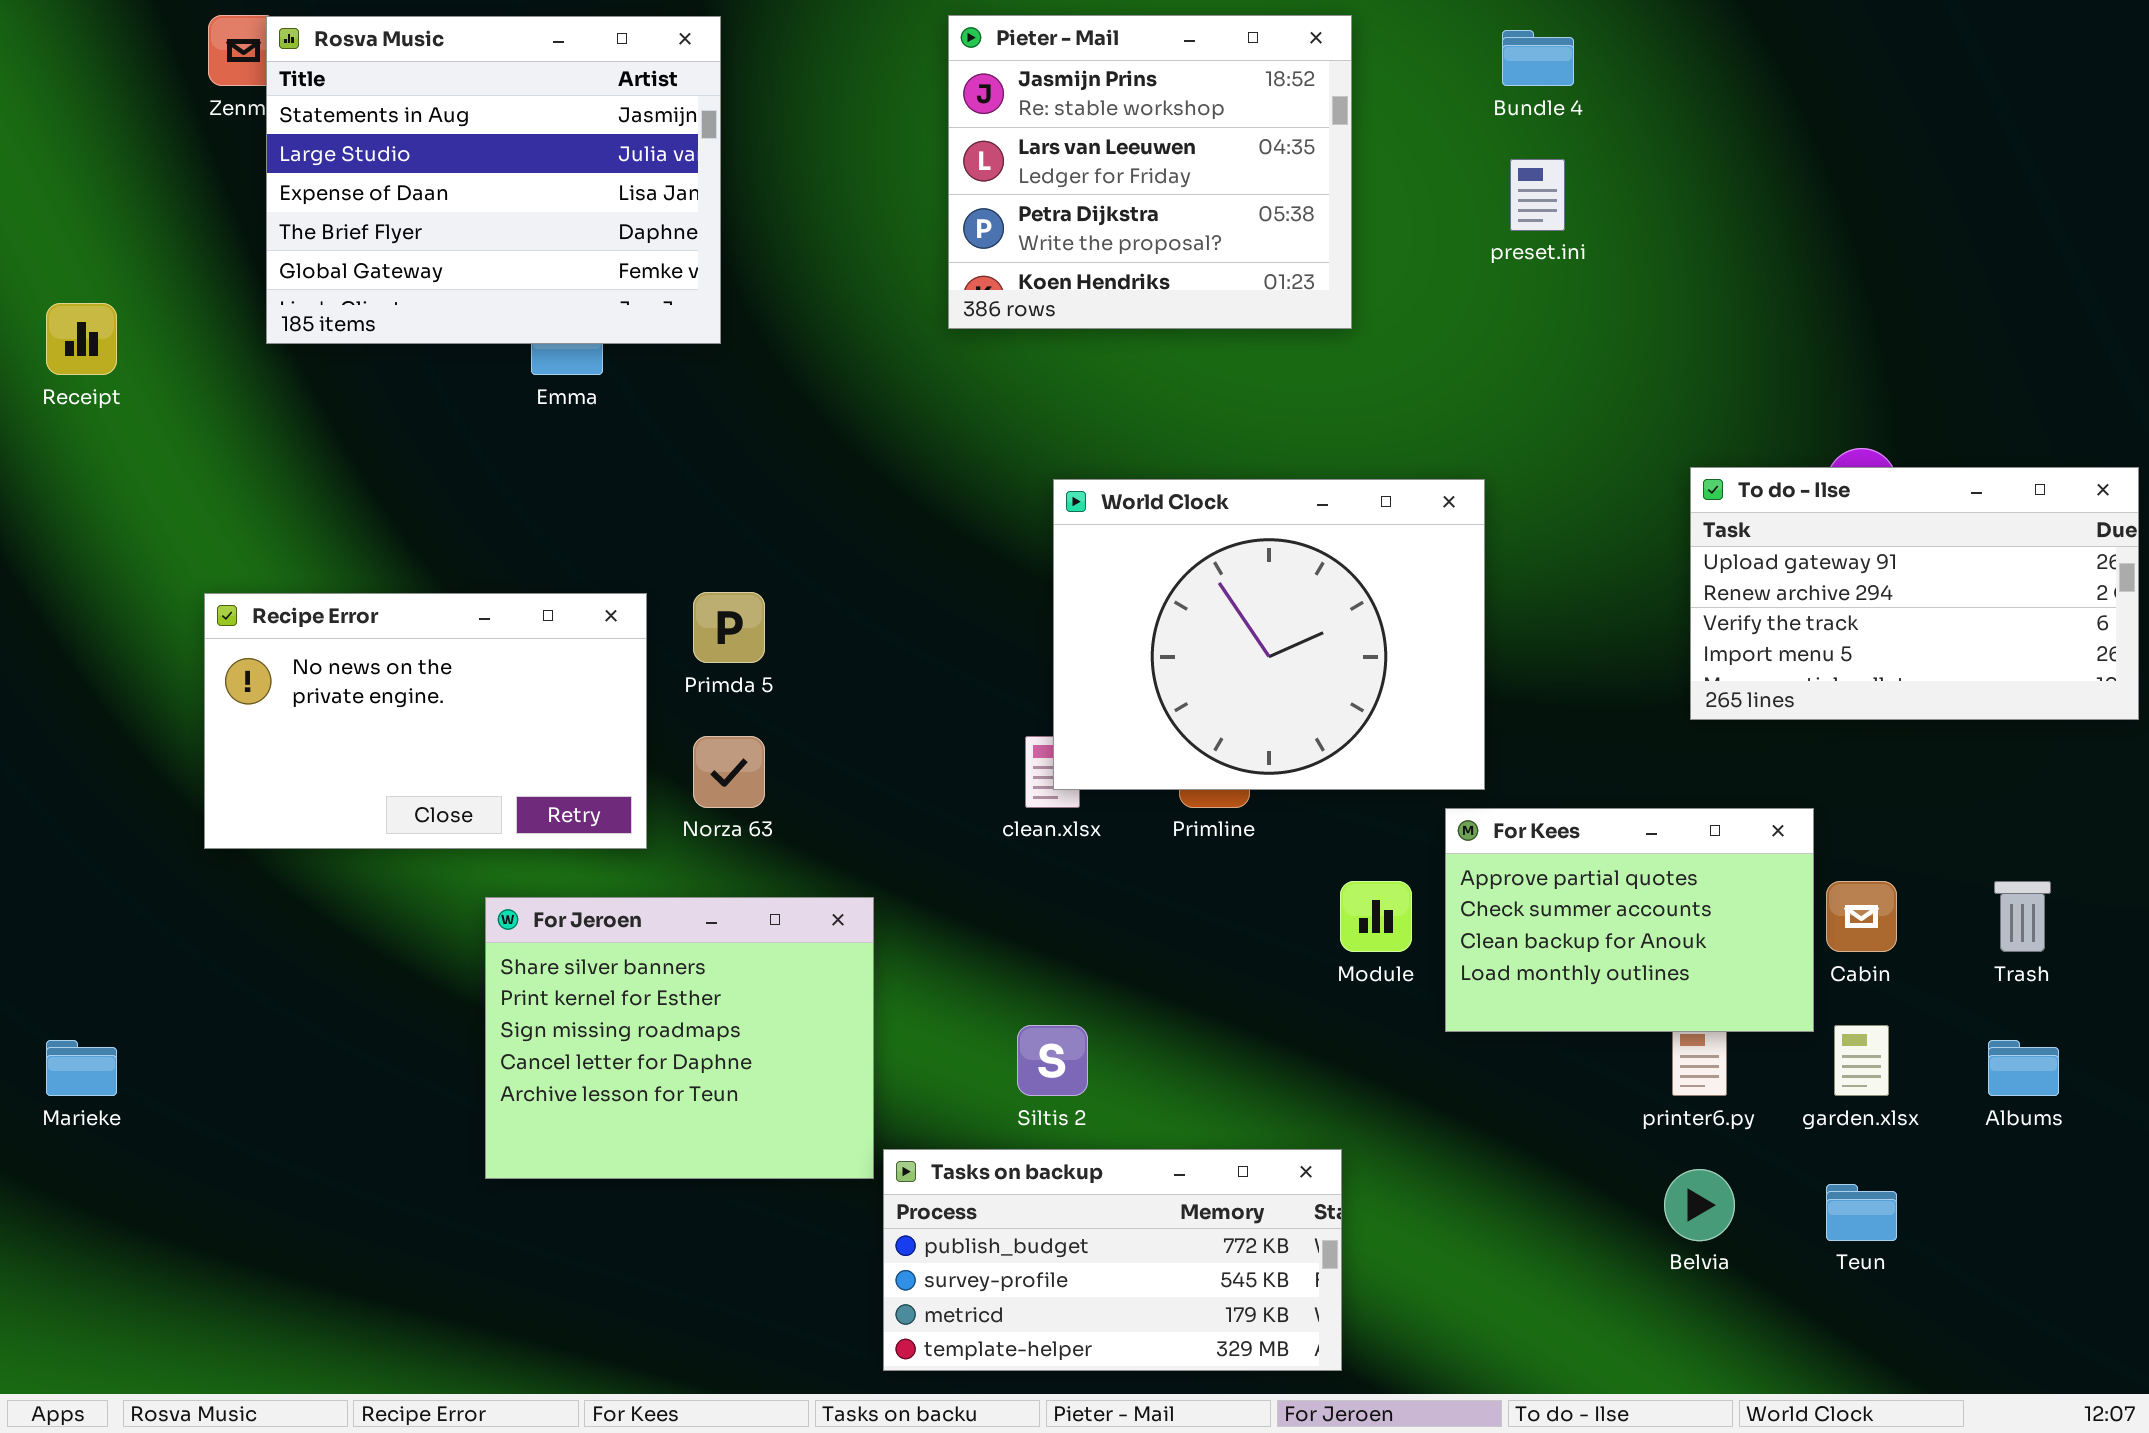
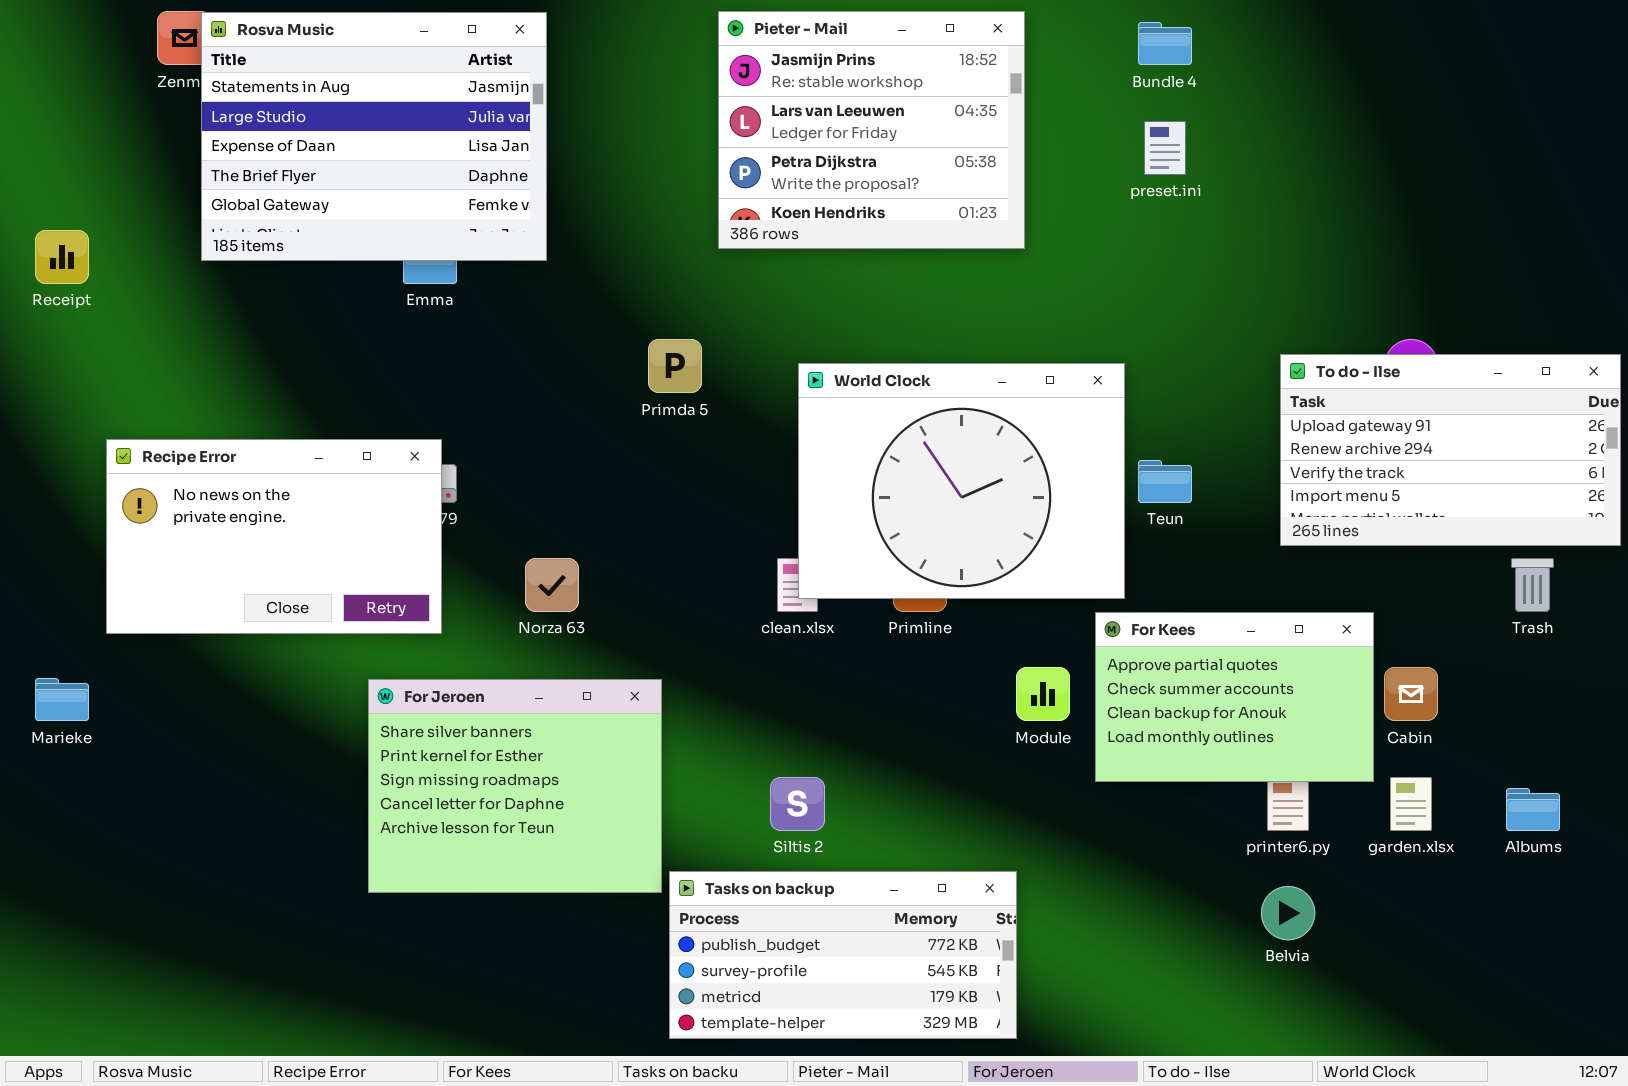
Primda 5: [693,592,765,663] -> [648,339,702,393], moved
Recipe Error: [204,593,647,849] -> [106,439,442,634], moved
Trash: [1994,881,2051,952] -> [1511,558,1554,612], moved
Marieke: [46,1040,117,1096] -> [35,678,89,721], moved
Teun: [1826,1184,1897,1241] -> [1138,460,1192,503], moved

